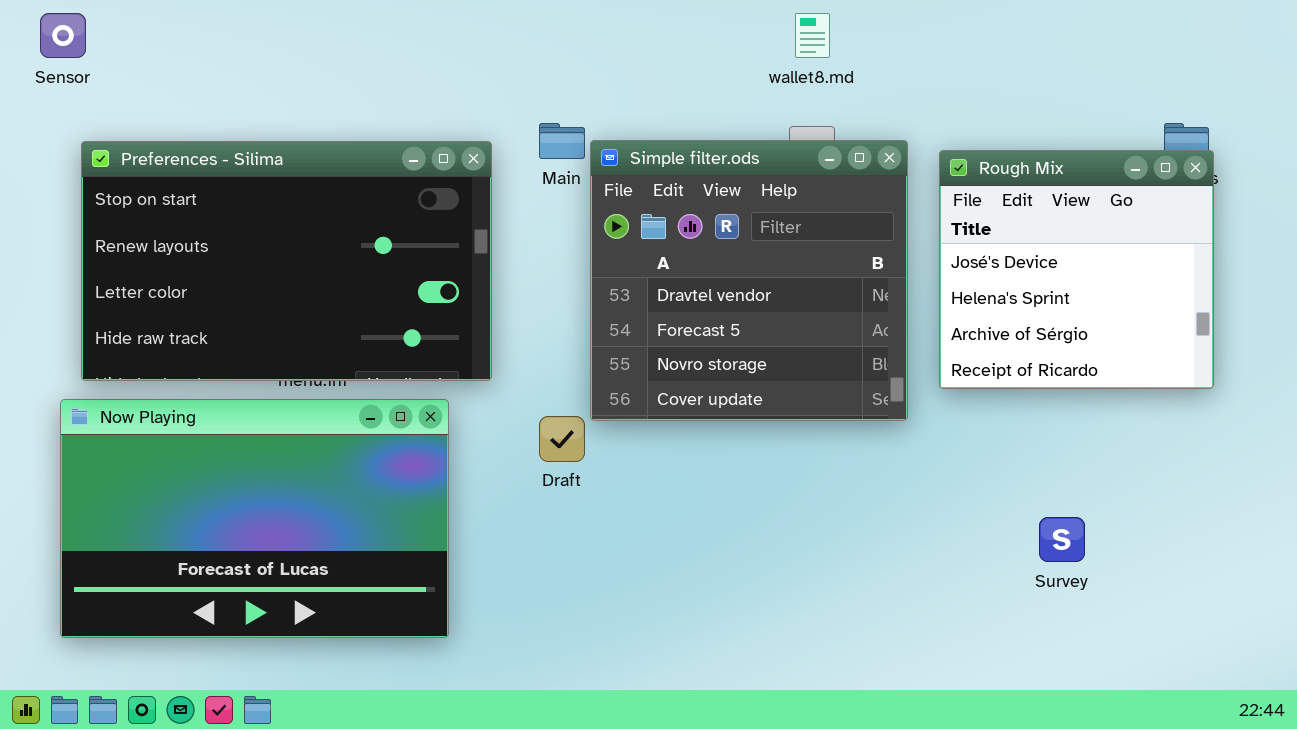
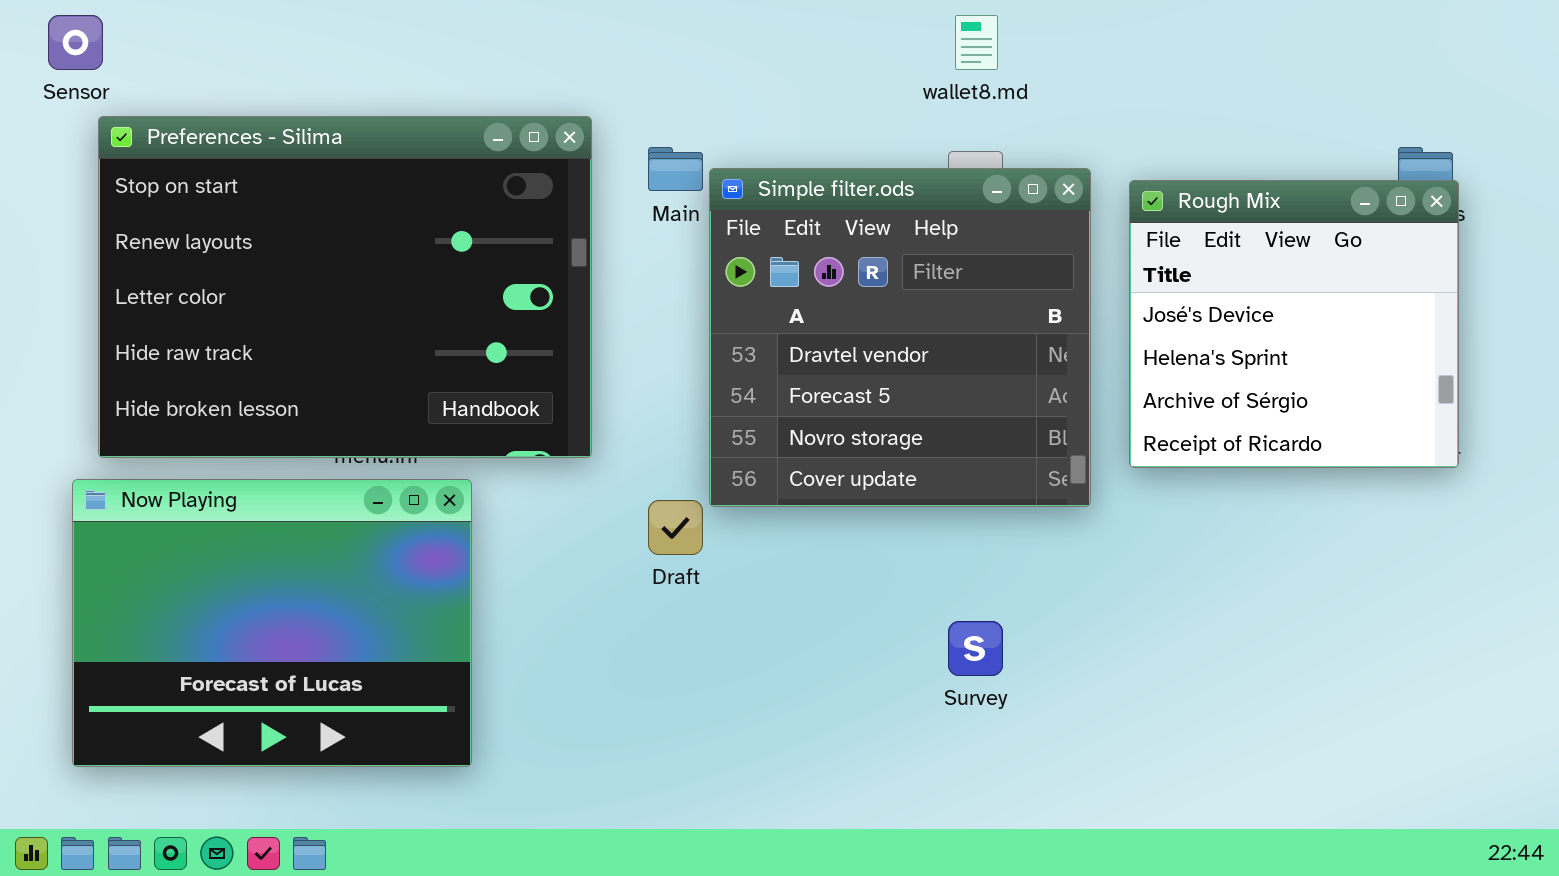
Preferences - Silima: [81,141,492,381] -> [98,116,592,458], resized
Now Playing: [60,399,449,638] -> [72,479,472,767], resized
Survey: [1039,517,1085,562] -> [948,621,1003,676], moved

